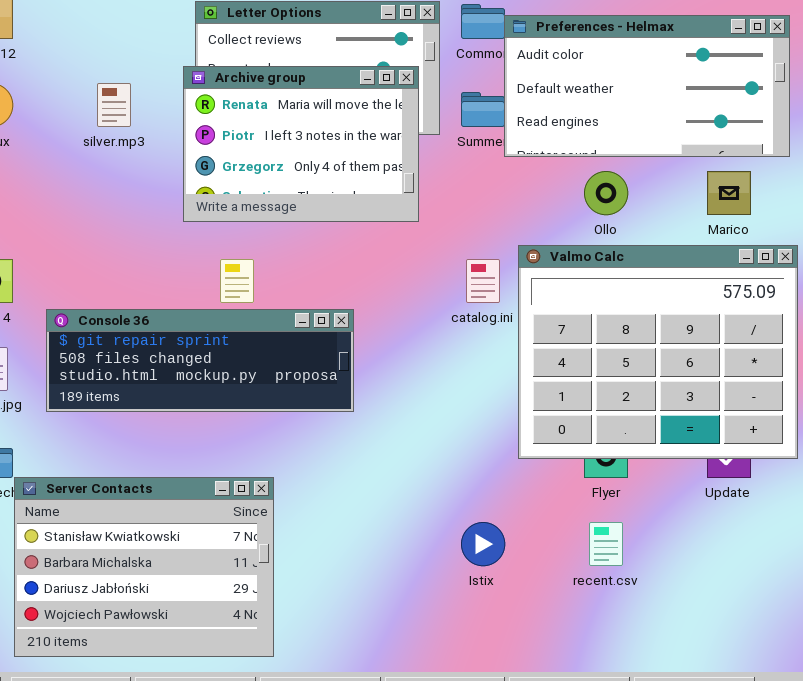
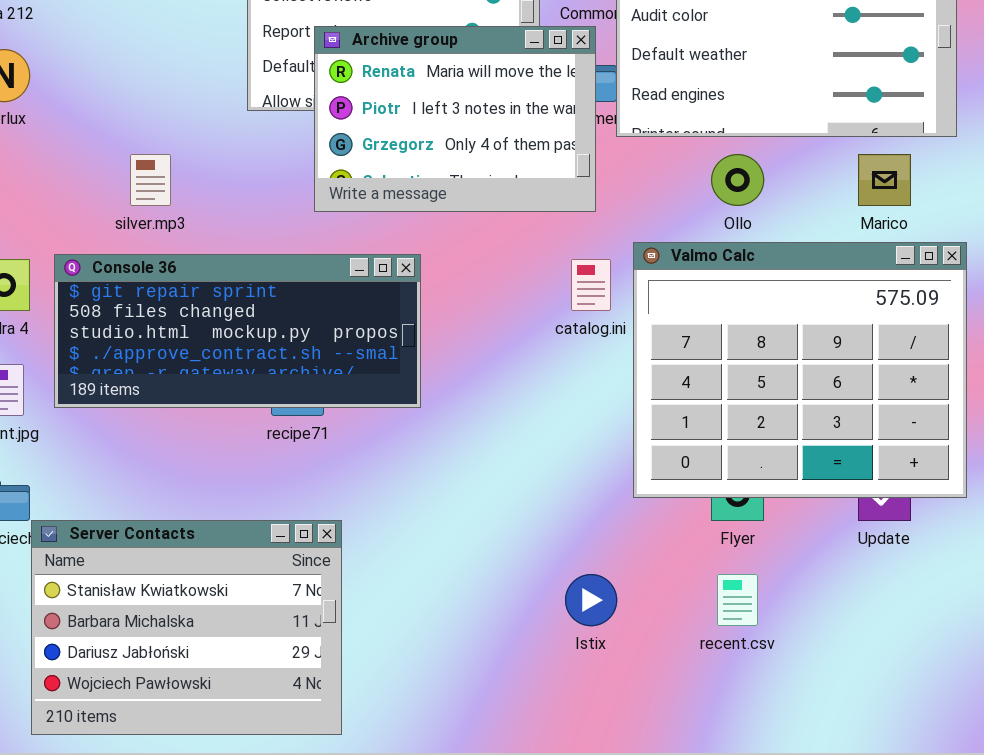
Archive group: [183,66,419,222] -> [314,26,596,212], moved
silver.mp3: [97,83,131,127] -> [130,154,171,206], moved
Console 36: [46,309,354,412] -> [54,254,421,408], moved, resized

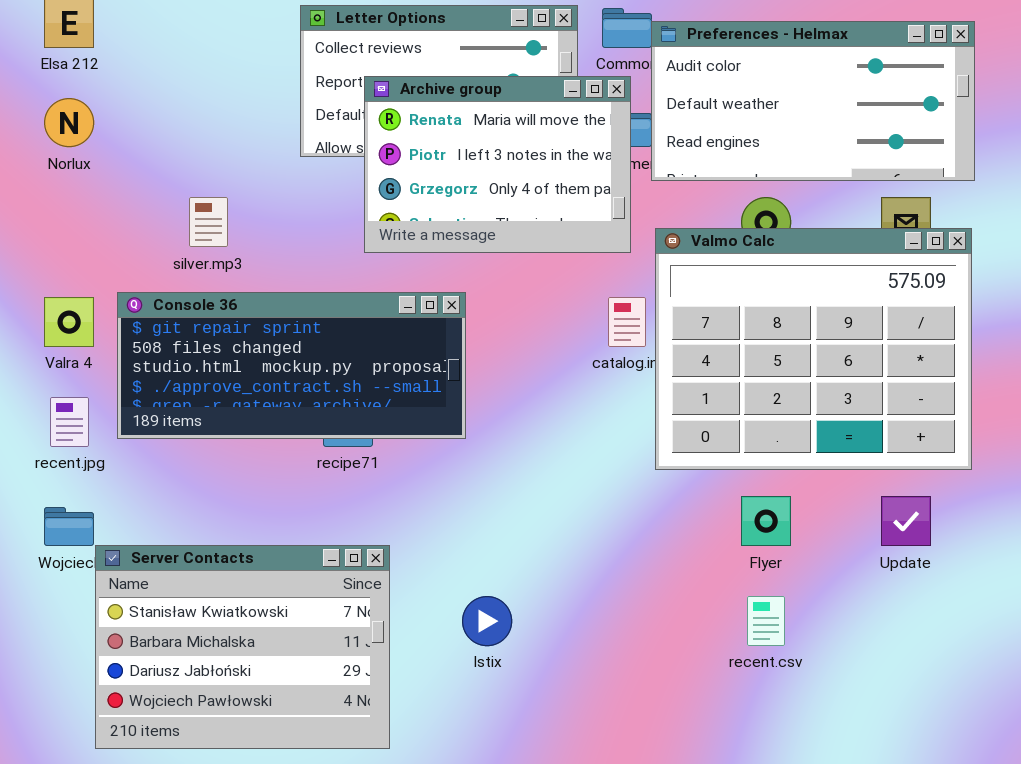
Valmo Calc: [633,242,967,498] -> [655,228,972,470], moved
Istix: [565,574,617,626] -> [462,596,512,646], moved

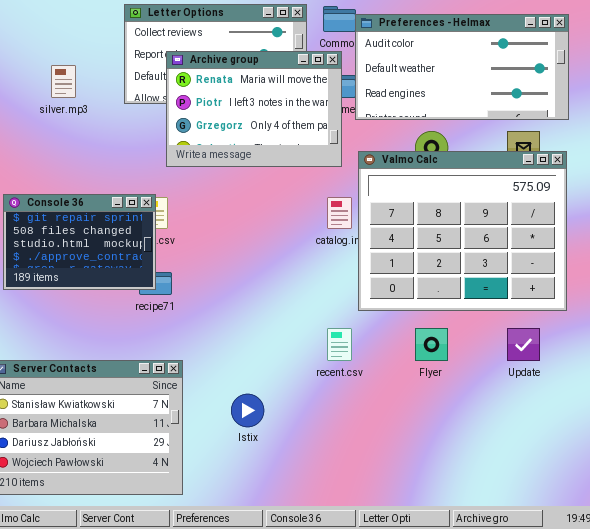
silver.mp3: [189,197,228,247] -> [51,65,76,98], moved
Console 36: [117,292,466,439] -> [3,194,156,290], resized
recent.csv: [747,596,785,646] -> [327,328,352,361], moved

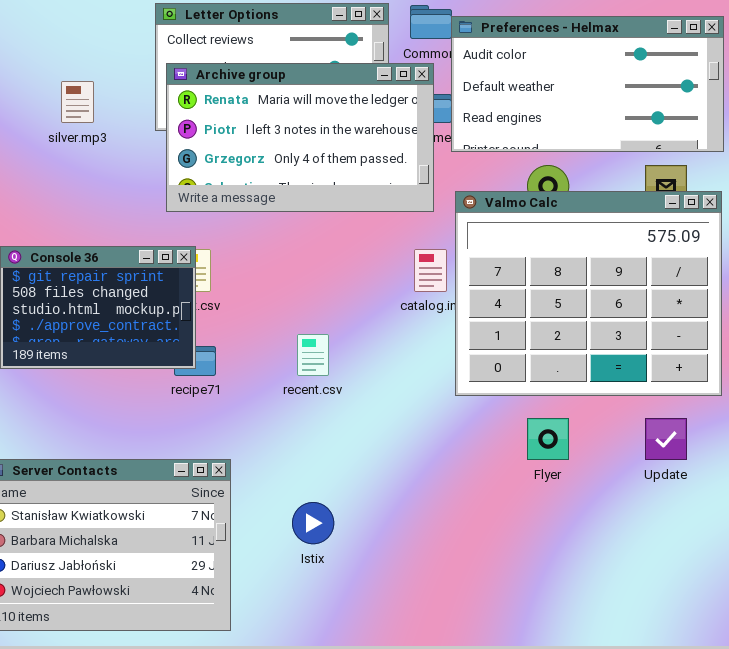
Archive group: [166,51,342,167] -> [166,63,434,212], resized
recent.csv: [327,328,352,361] -> [297,334,329,376], moved

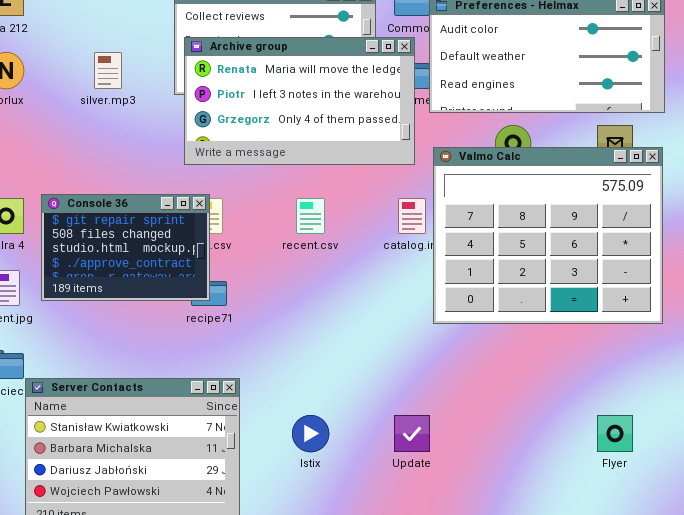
recent.csv: [297,334,329,376] -> [296,198,325,234], moved
Flyer: [527,418,569,460] -> [597,415,633,452], moved
Update: [645,418,687,460] -> [394,415,430,452], moved

